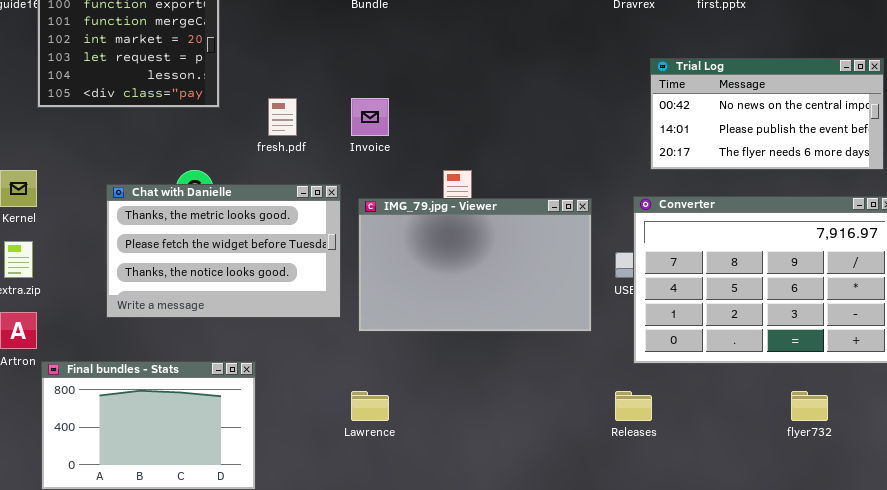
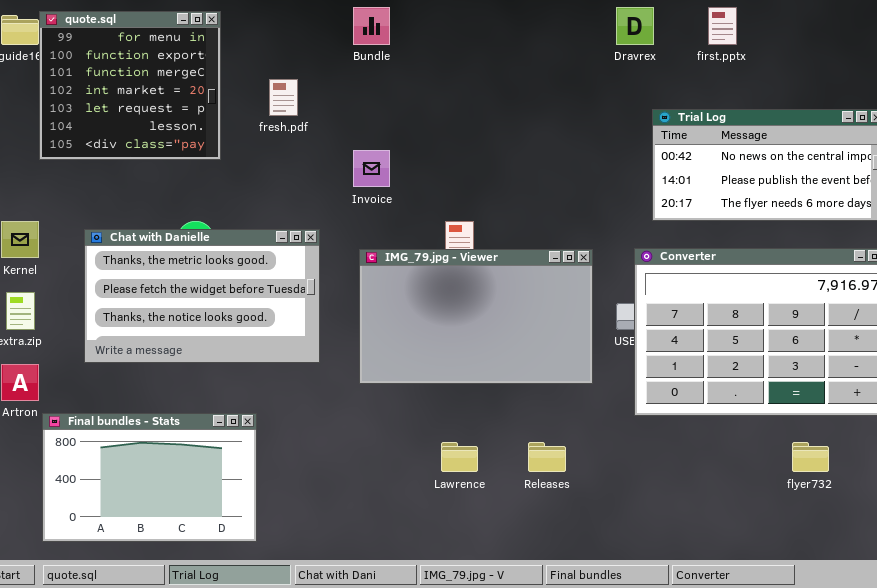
fresh.pdf: [268,98,297,136] -> [269,79,298,116], moved
Chat with Danielle: [106,184,341,318] -> [84,229,320,363], moved
Lawrence: [351,391,389,421] -> [441,442,478,472], moved
Releases: [615,391,652,421] -> [528,442,566,472], moved

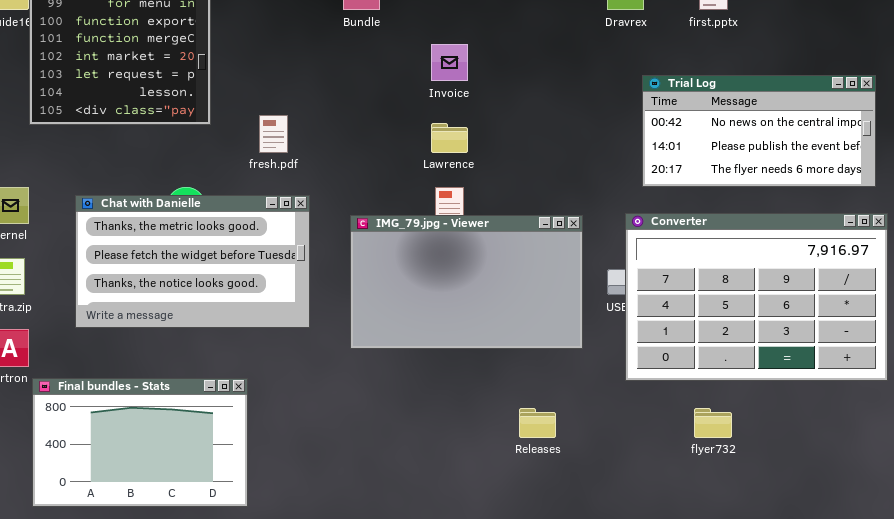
fresh.pdf: [269,79,298,116] -> [259,115,288,153], moved
Invoice: [353,150,390,187] -> [431,44,468,81], moved
Lawrence: [441,442,478,472] -> [431,123,468,153], moved
flyer732: [792,442,829,472] -> [694,408,732,438], moved

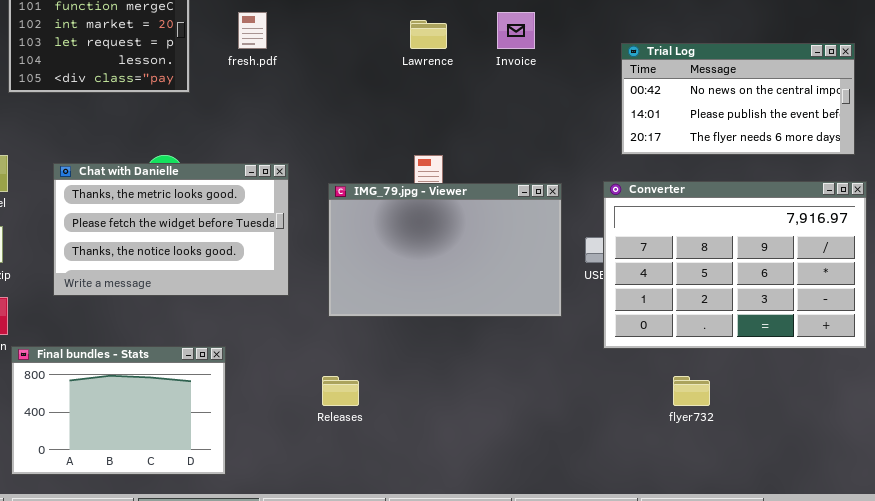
Invoice: [431,44,468,81] -> [497,12,535,49], moved
fresh.pdf: [259,115,288,153] -> [238,12,267,49], moved
Lawrence: [431,123,468,153] -> [410,20,447,49], moved
Releases: [519,408,556,438] -> [322,376,359,406], moved

